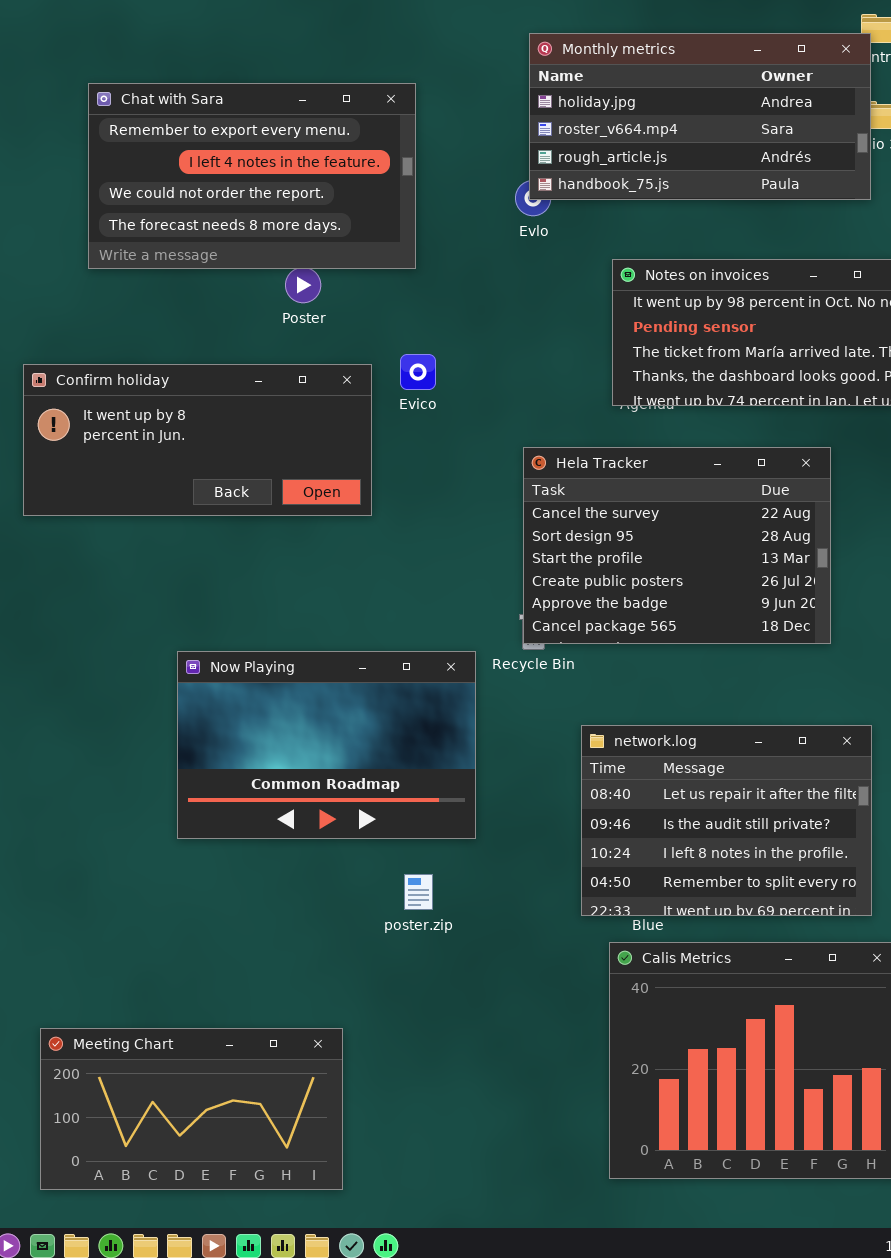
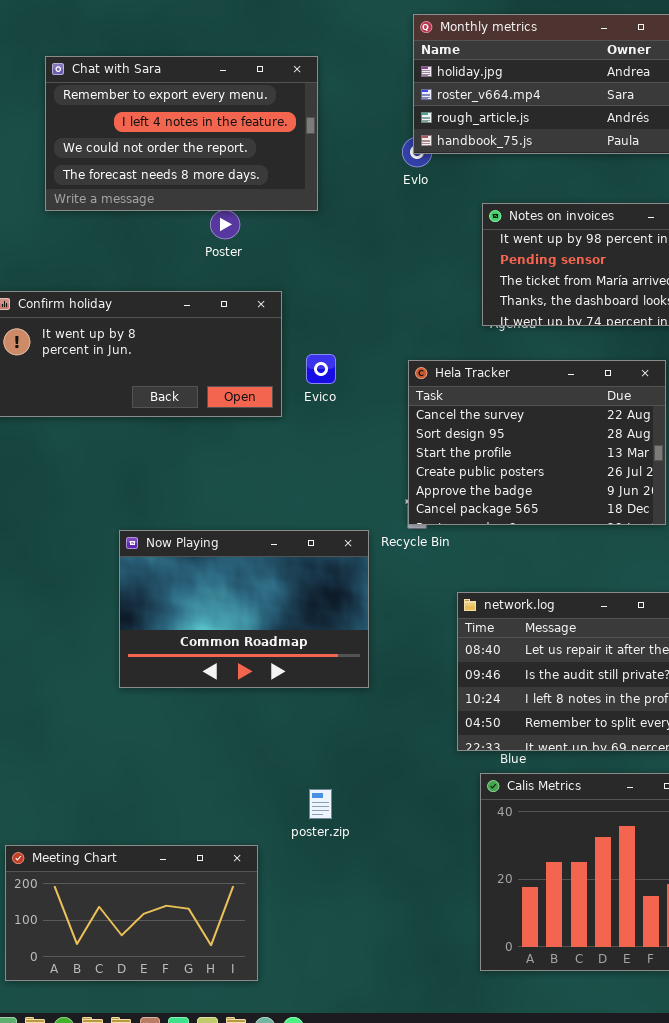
Evico: [400,354,436,390] -> [306,354,336,384], moved
poster.zip: [404,874,433,910] -> [309,789,332,819], moved

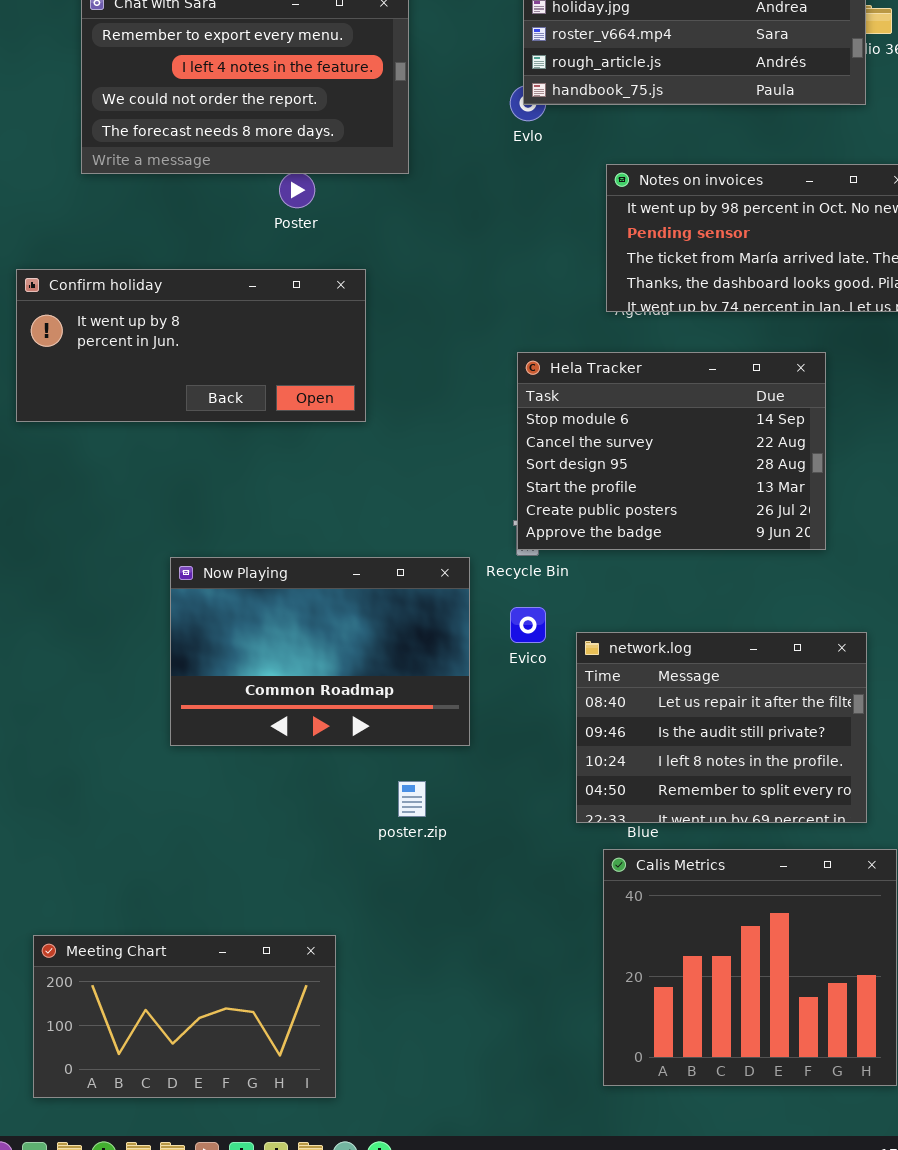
Evico: [306,354,336,384] -> [510,607,546,643], moved
Hela Tracker: [408,360,666,525] -> [517,352,826,550], scrolled up 1 row
poster.zip: [309,789,332,819] -> [398,781,426,817], moved

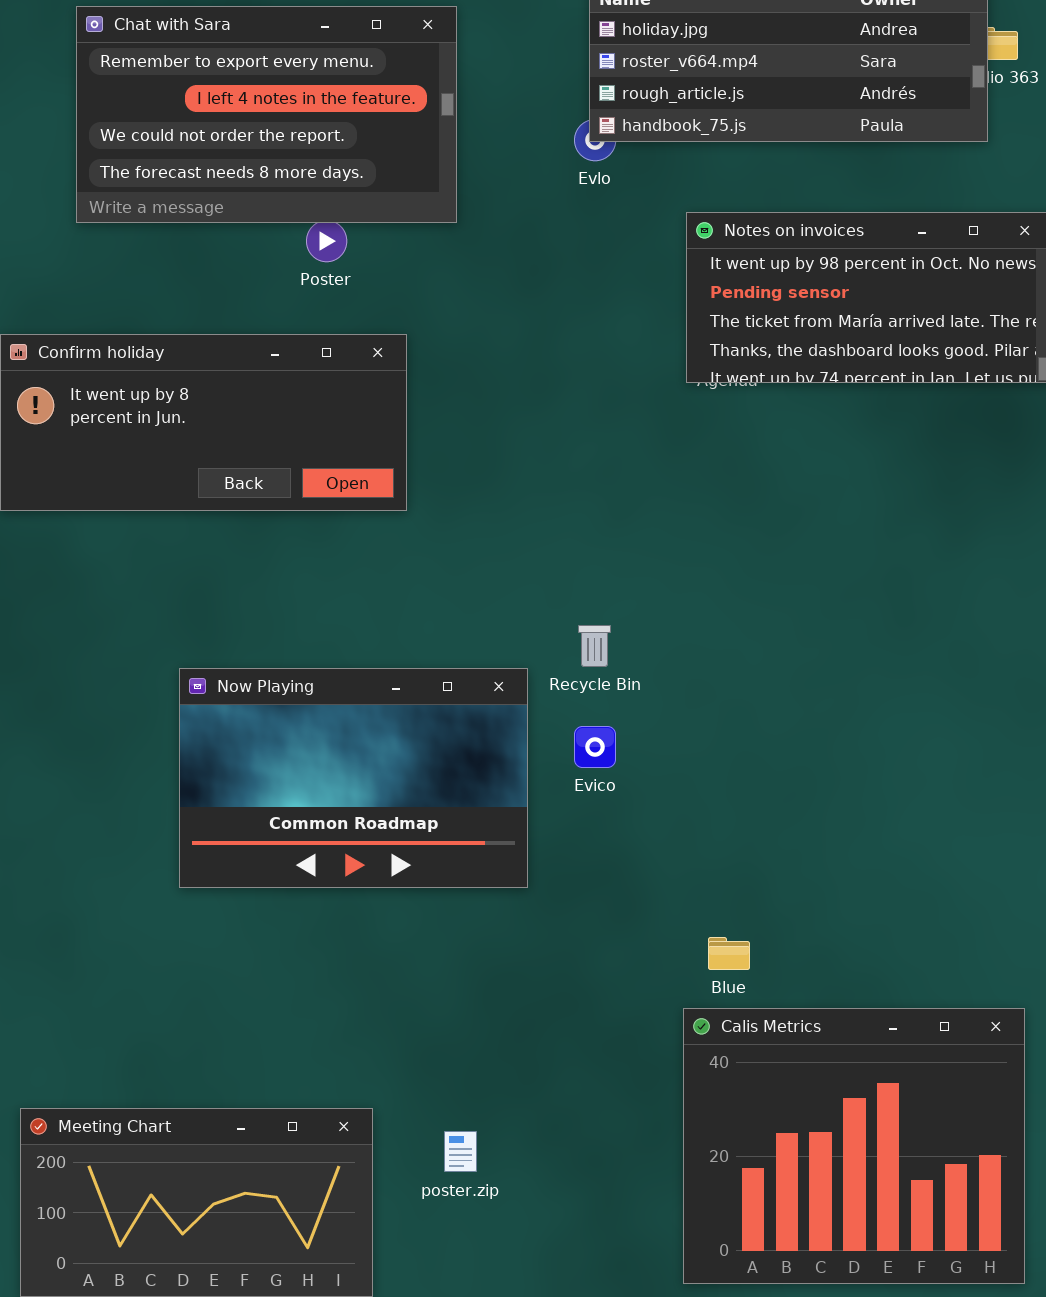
Hela Tracker: [517,352,826,550] -> none, closed
network.log: [576,632,867,823] -> none, closed
poster.zip: [398,781,426,817] -> [444,1131,477,1172], moved

